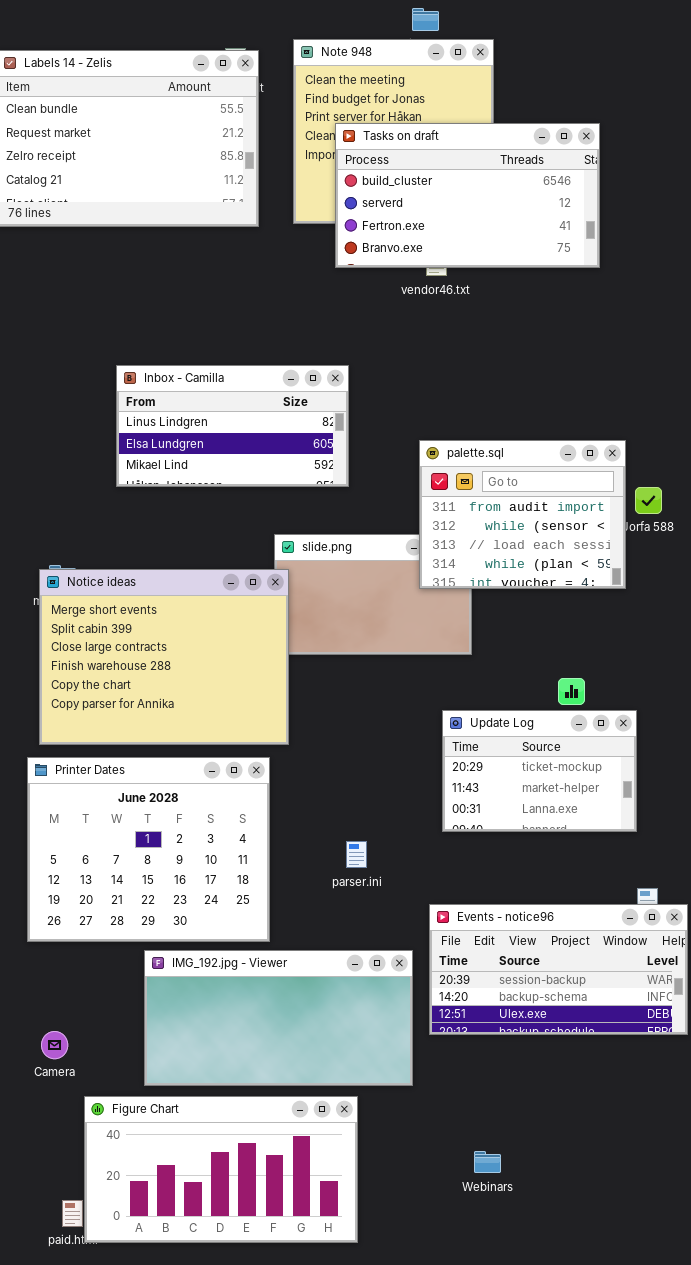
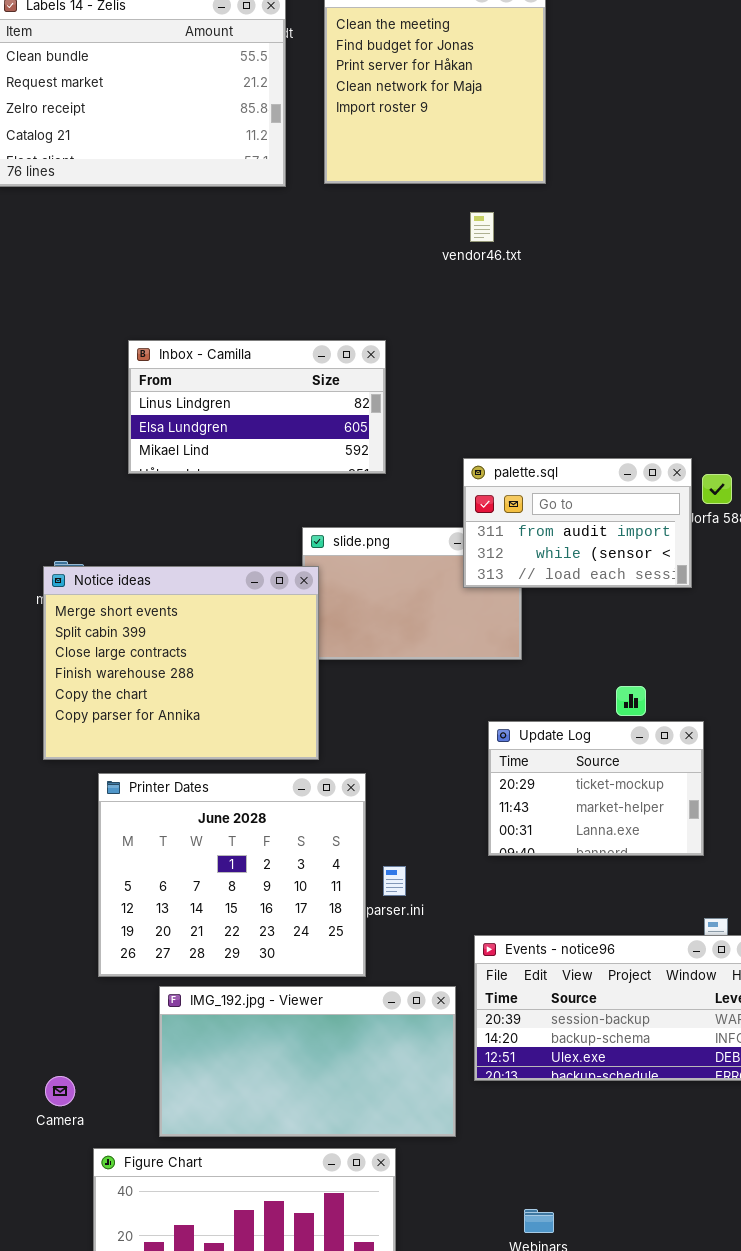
Tasks on draft: [335,123,600,268] -> none, closed
palette.sql: [419,440,626,589] -> [463,458,692,588], resized
Printer Dates: [27,757,270,942] -> [98,773,366,977], moved

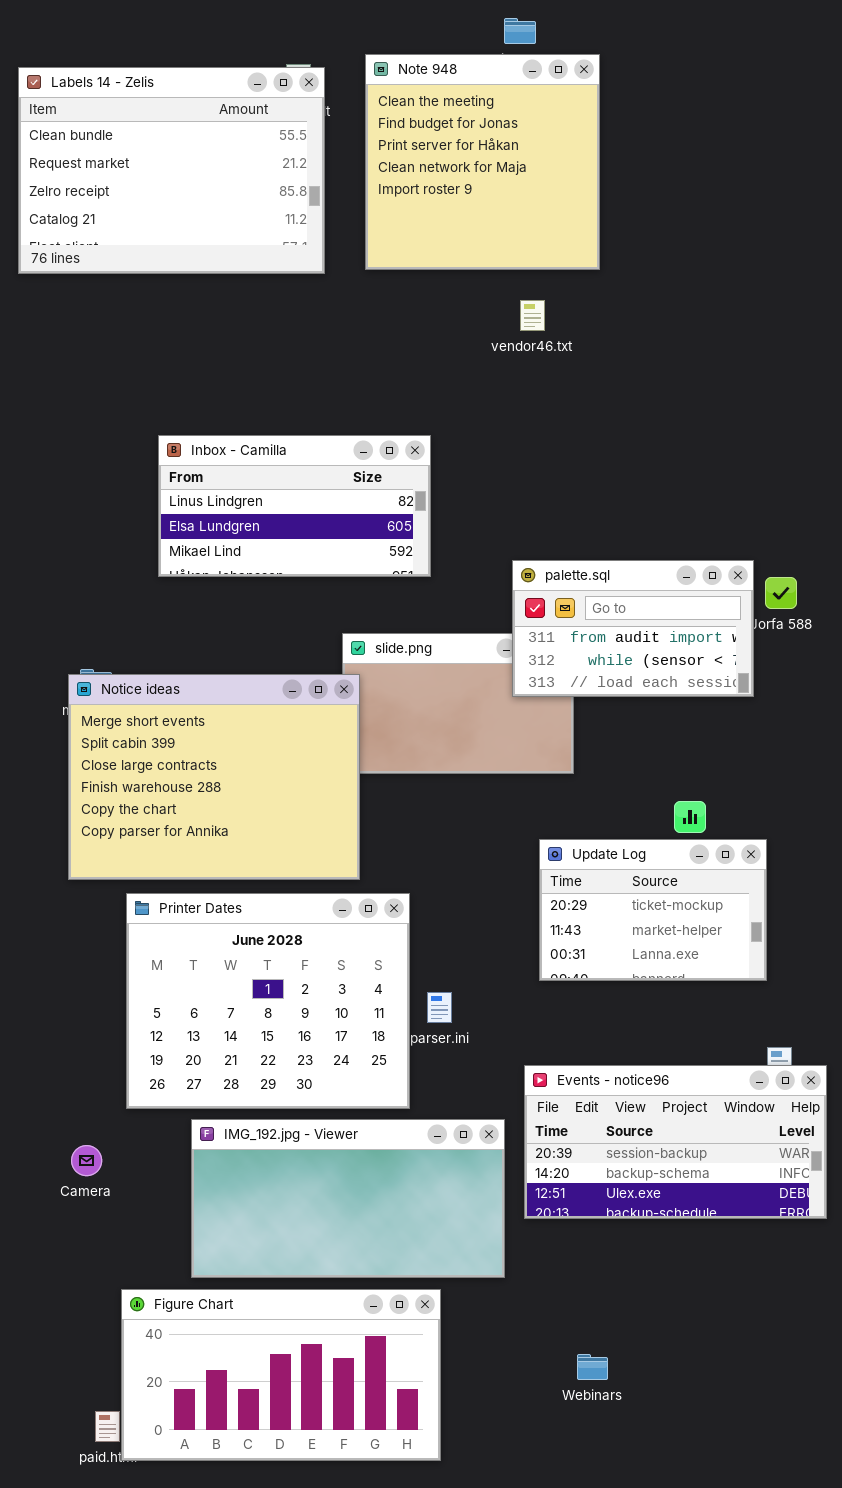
Camera: [45,1076,75,1106] -> [71,1145,102,1176], moved

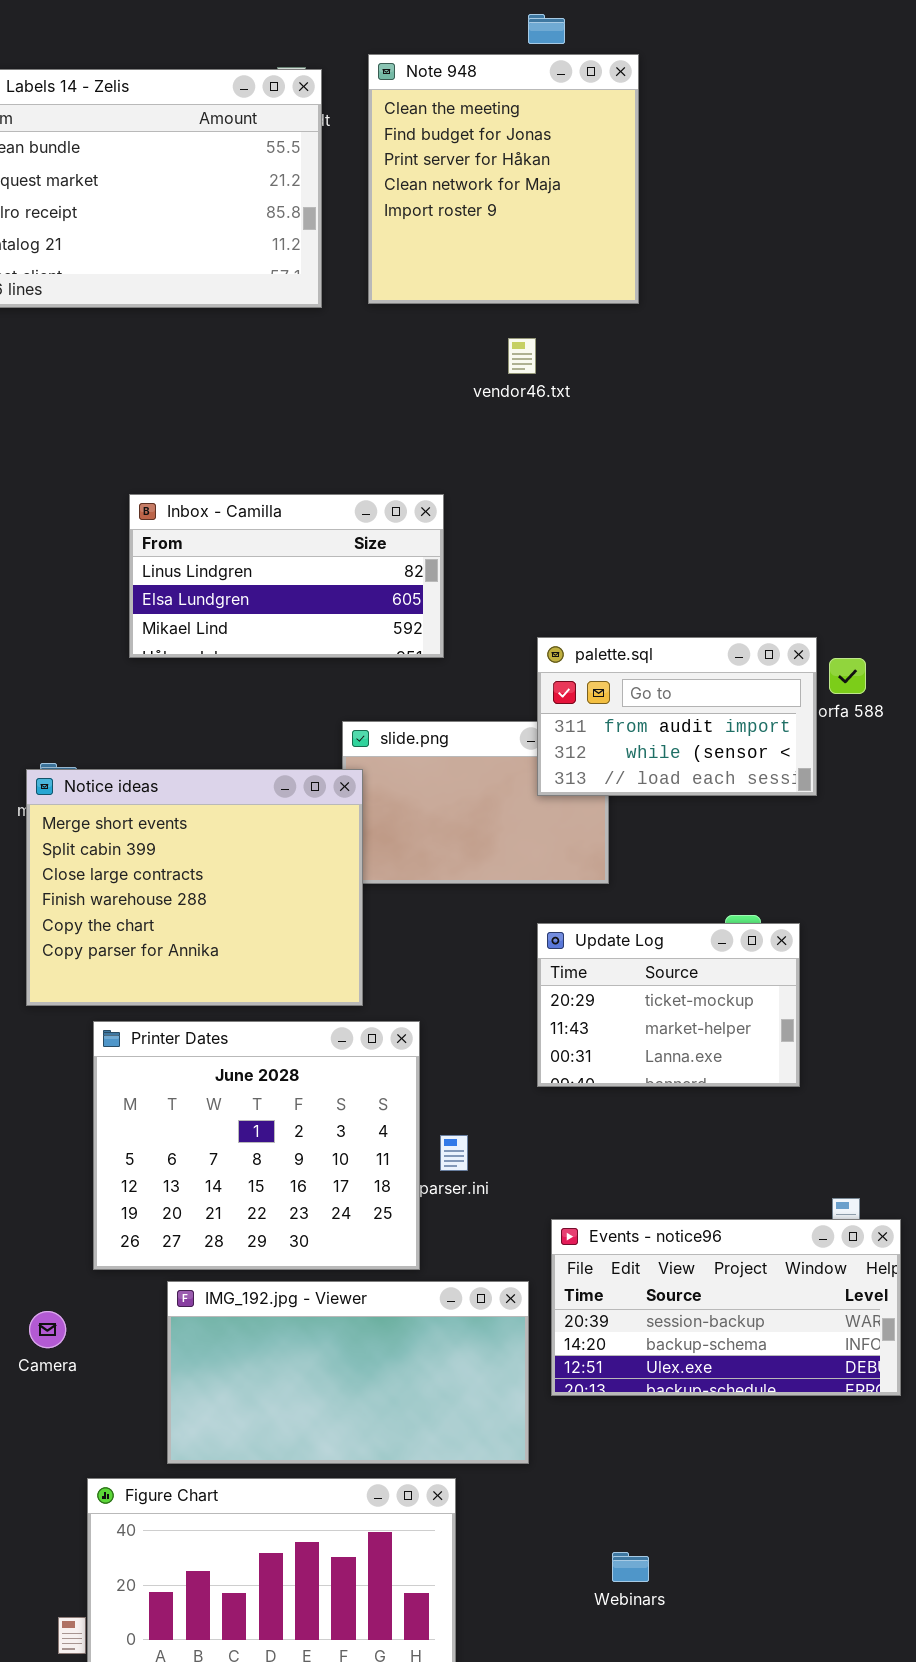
vendor46.txt: [520,300,545,331] -> [508,338,536,374], moved
Update Log: [539,839,767,981] -> [537,923,800,1087], moved

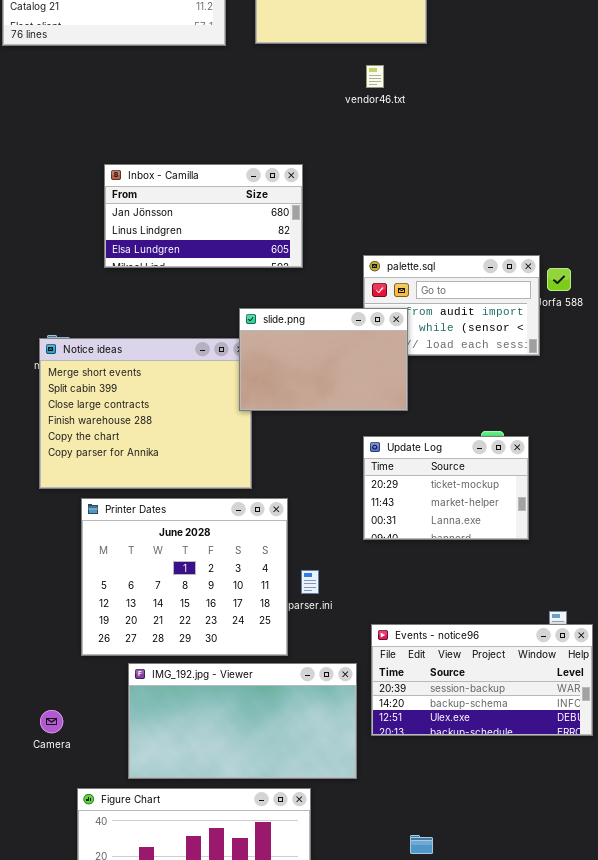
vendor46.txt: [508,338,536,374] -> [366,65,384,88], moved
Inbox - Camilla: [129,494,444,658] -> [104,164,303,268], scrolled up 1 row
slide.png: [342,721,609,884] -> [239,308,408,411], raised
Camera: [29,1311,66,1348] -> [40,710,63,733], moved

